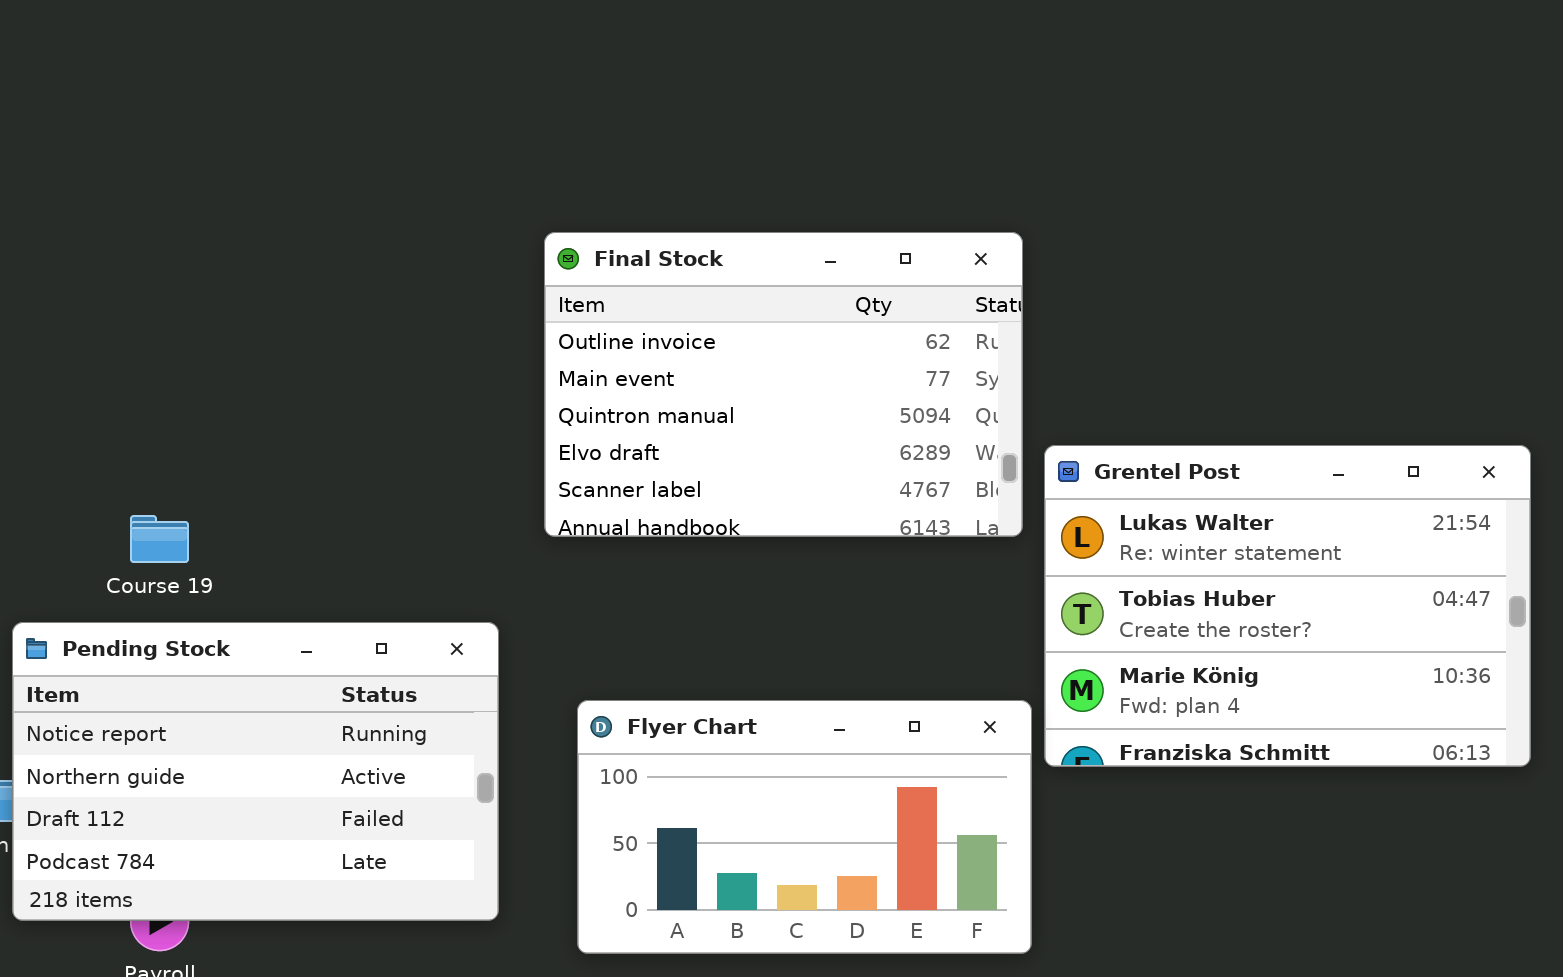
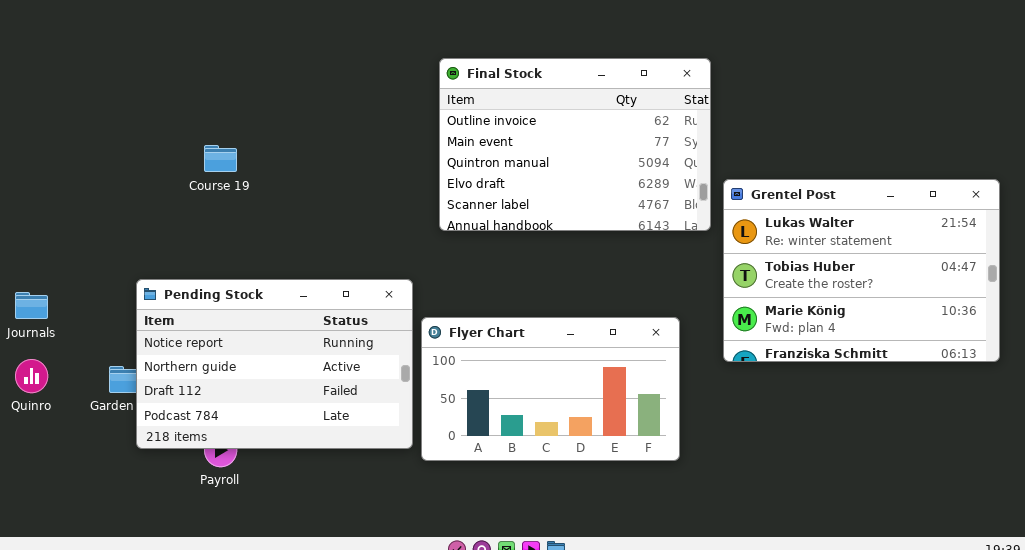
Course 19: [130,515,189,563] -> [204,145,237,172], moved
Flyer Chart: [577,700,1032,954] -> [421,317,680,461], moved

